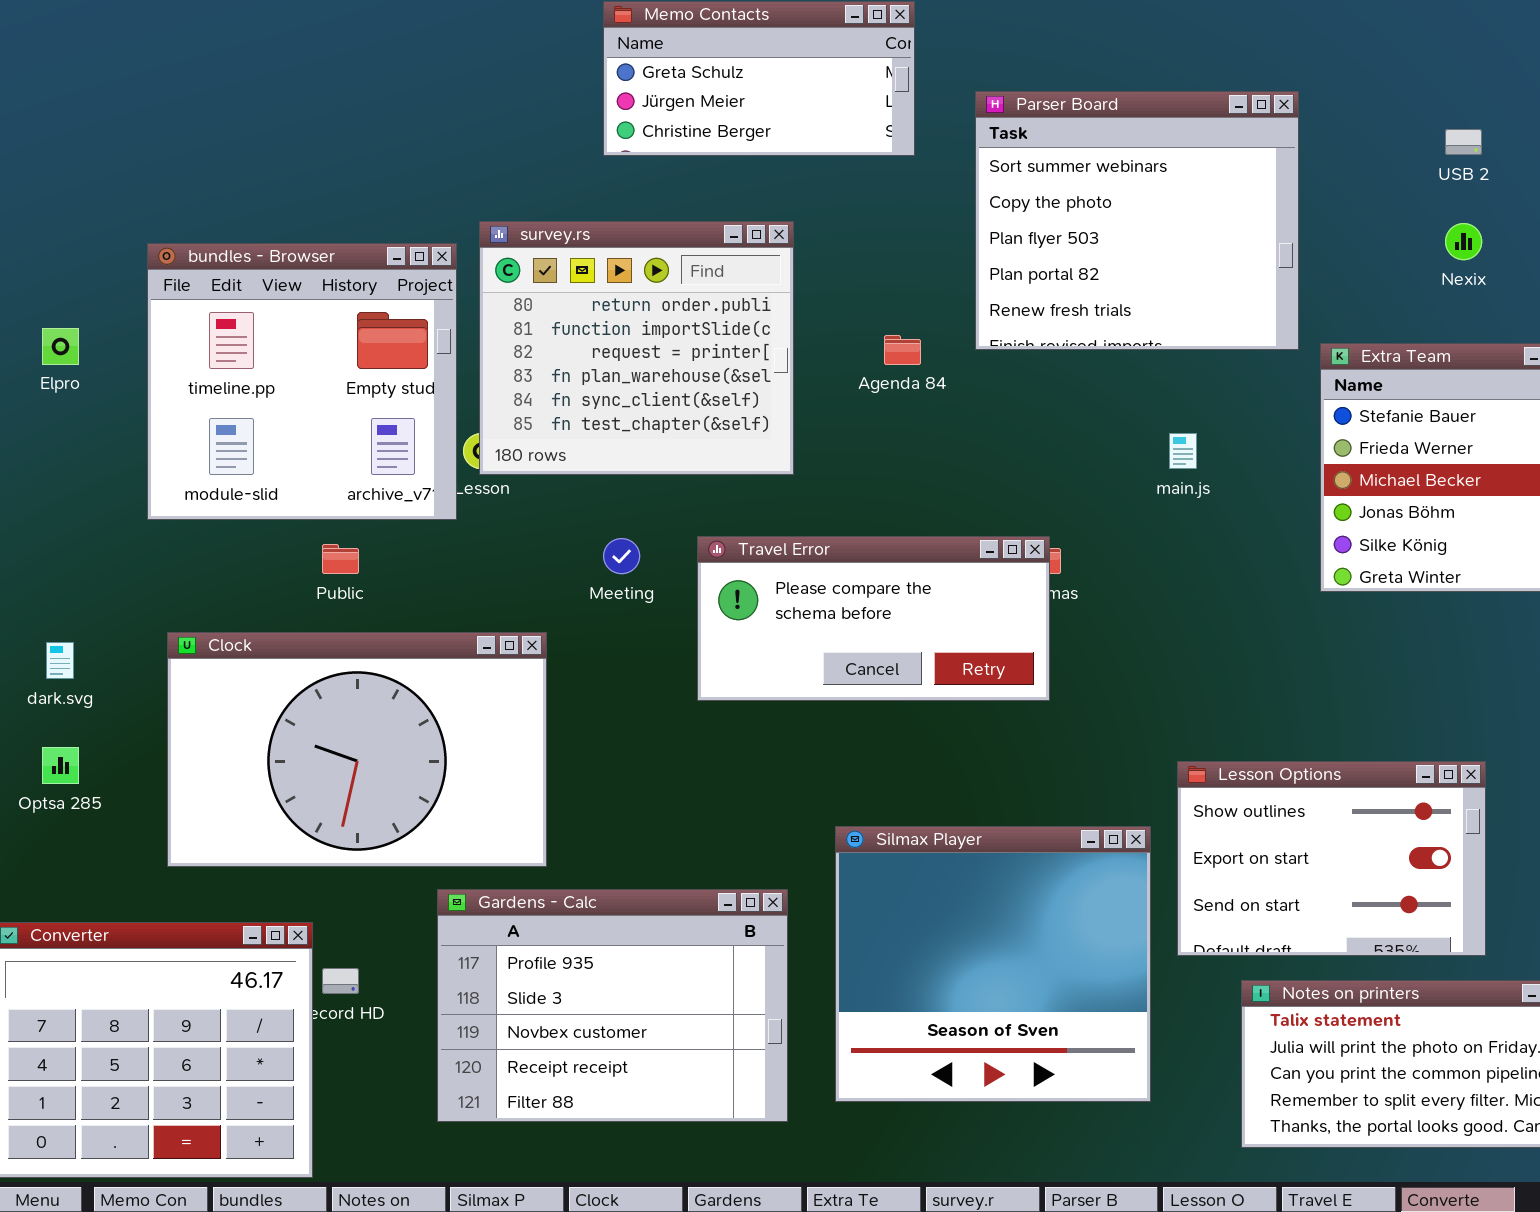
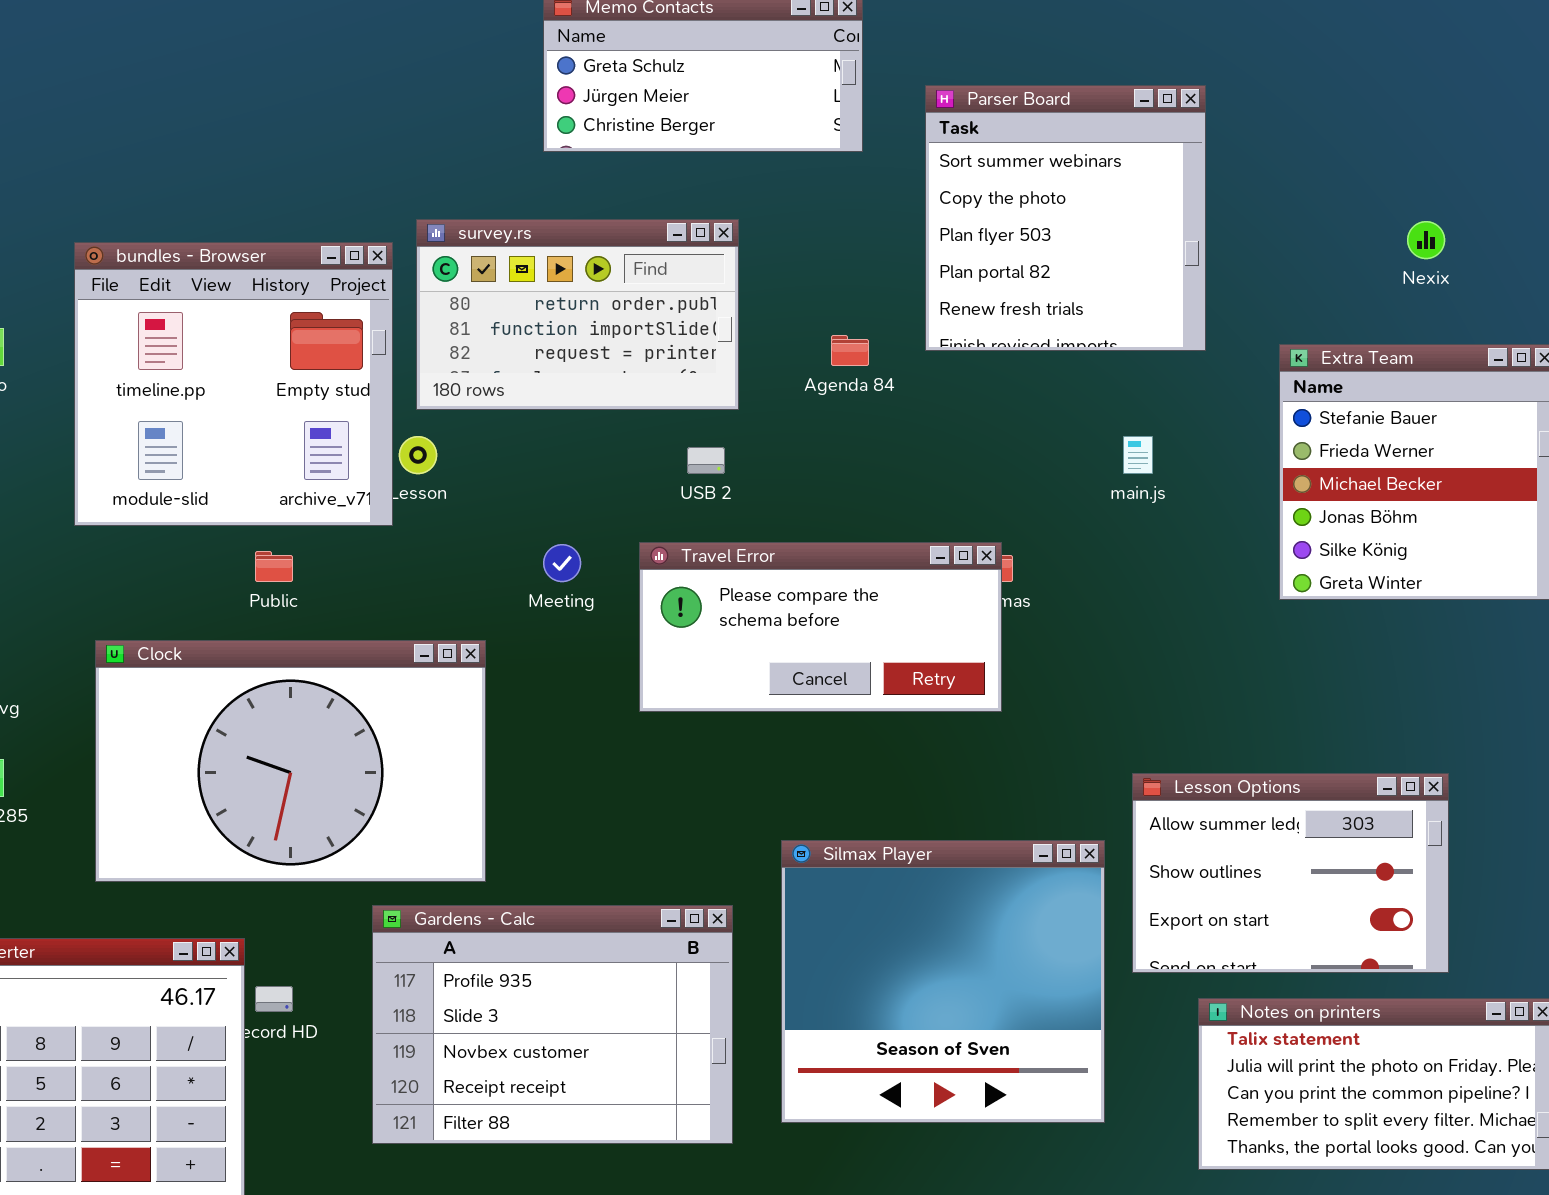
Parser Board: [975,91,1299,350] -> [925,85,1206,351], resized
USB 2: [1445,129,1482,155] -> [687,447,725,474], moved
survey.rs: [479,221,794,475] -> [416,219,739,410], resized
Lesson Options: [1177,761,1486,956] -> [1132,773,1449,973], scrolled up 1 row

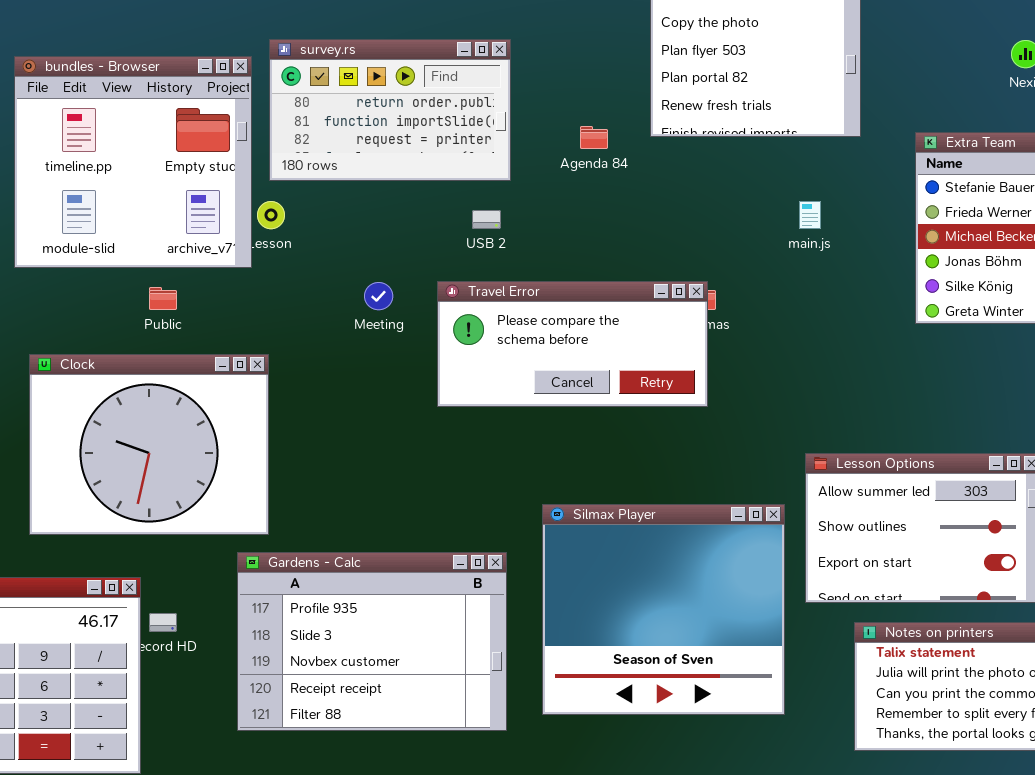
Clock: [95,640,486,882] -> [29,354,269,535], resized

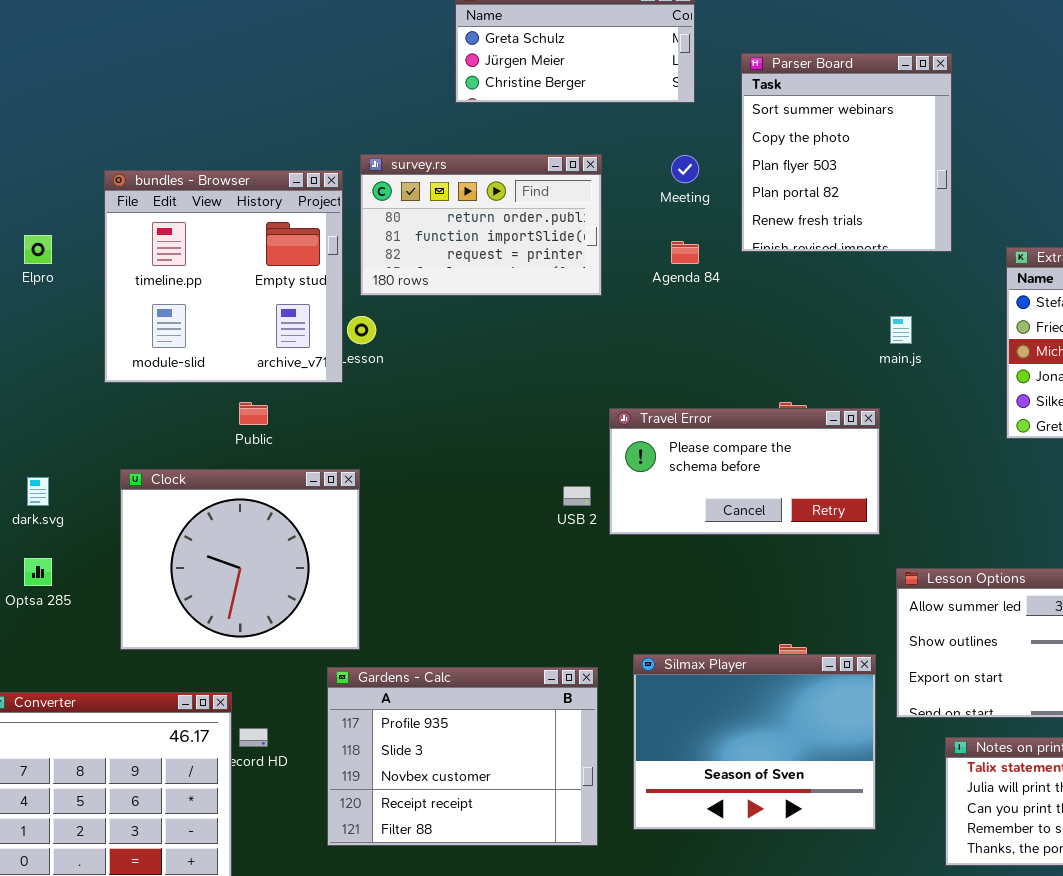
USB 2: [472,210,501,229] -> [563,486,591,506], moved
Travel Error: [437,281,708,407] -> [609,408,880,535], moved
Meeting: [364,282,393,310] -> [671,155,699,183], moved
Silmax Player: [542,504,785,715] -> [633,654,876,830], resized

